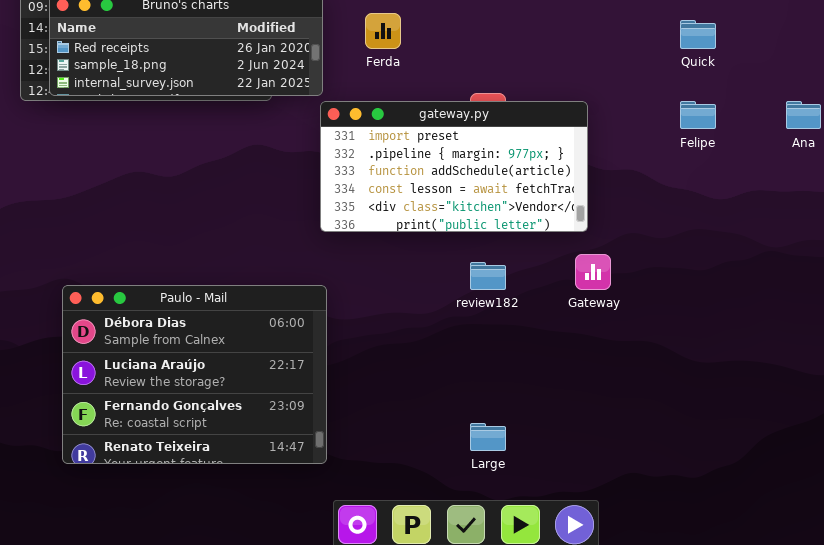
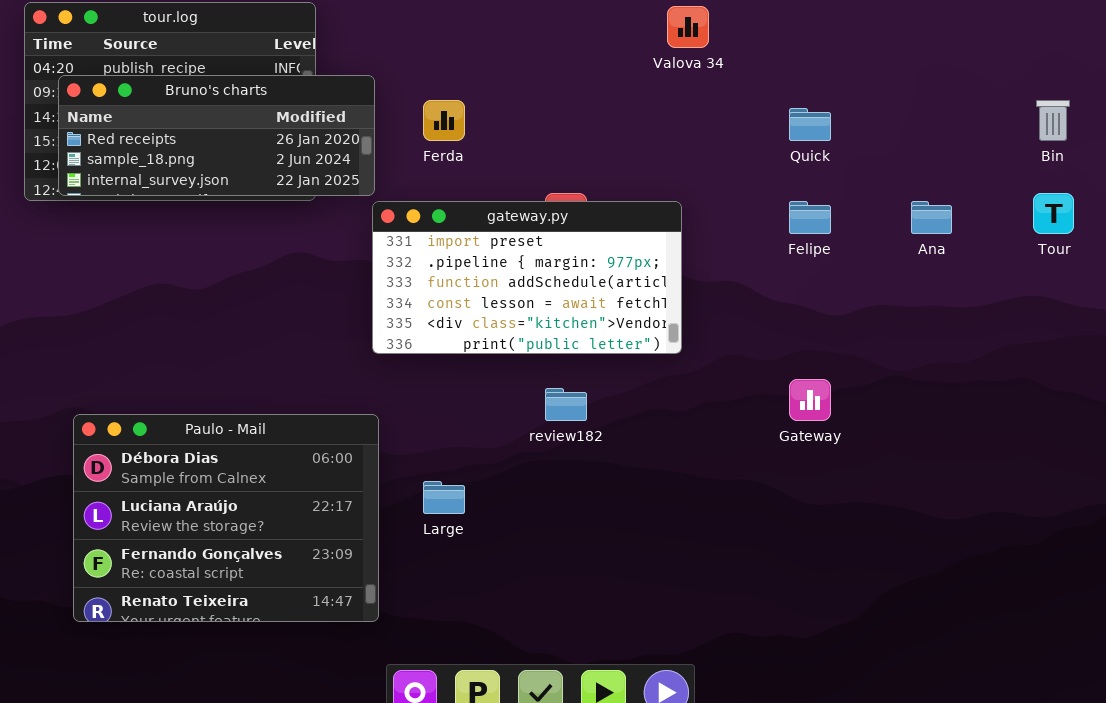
Gateway: [575,254,611,290] -> [789,379,831,421], moved
Large: [470,423,506,451] -> [423,481,465,514], moved

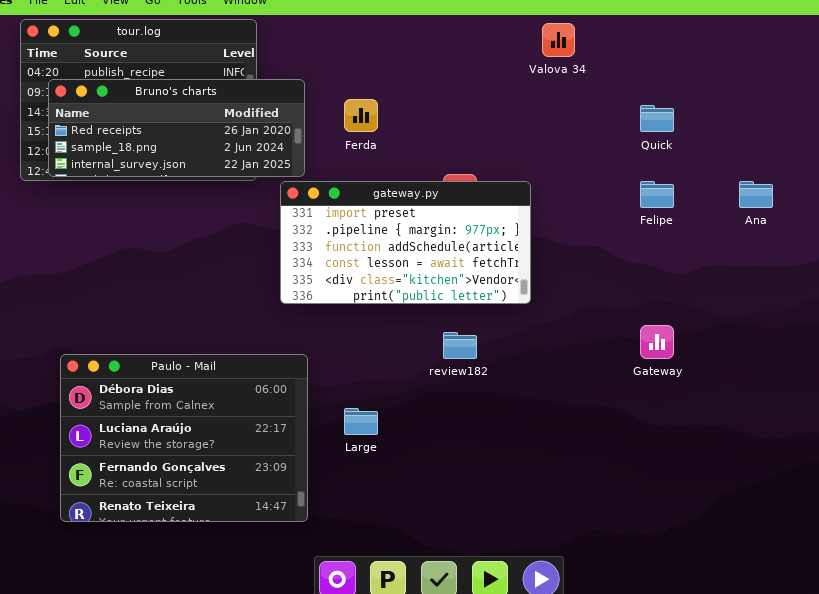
gateway.py: [372,201,682,354] -> [280,181,531,304], moved

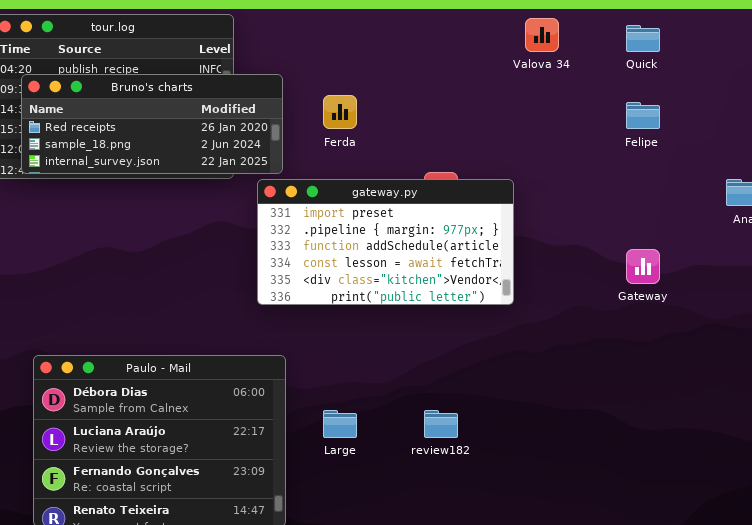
Quick: [640,105,674,132] -> [626,25,660,52], moved
Felipe: [640,181,674,208] -> [626,102,660,129], moved
Gateway: [640,325,674,359] -> [626,249,660,284], moved
review182: [443,332,477,359] -> [424,410,458,438], moved

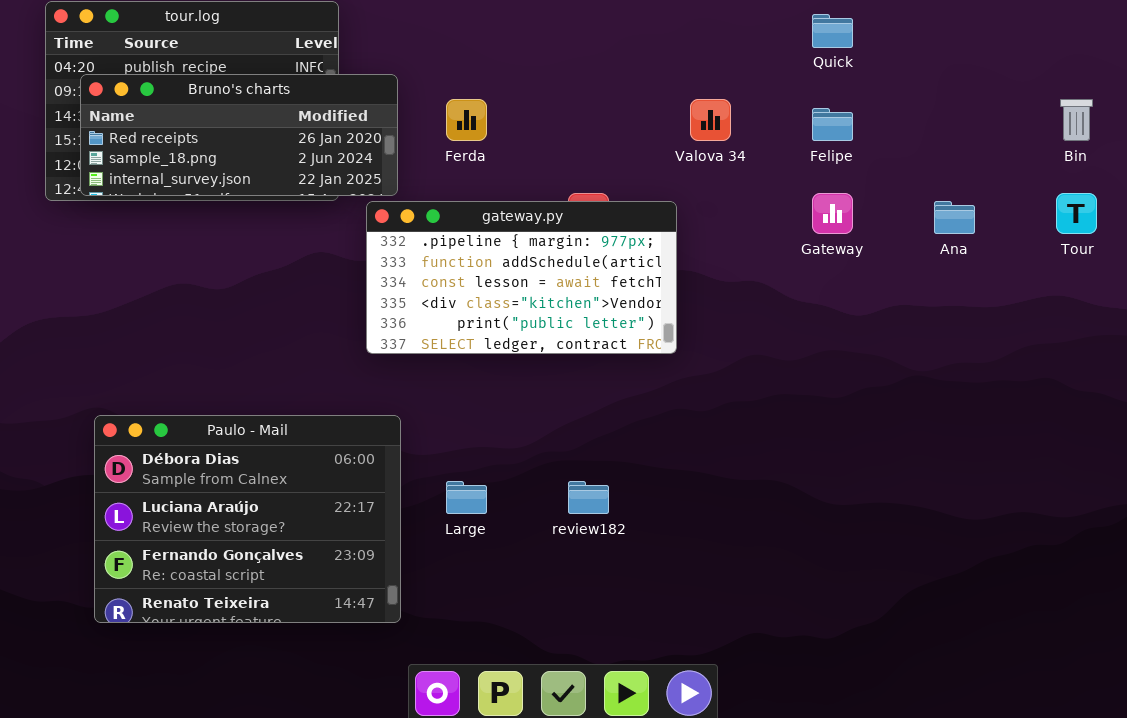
Valova 34: [525,18,559,52] -> [690,99,731,141], moved
gateway.py: [257,179,514,305] -> [366,201,677,354], scrolled down 1 row
Gateway: [626,249,660,284] -> [812,193,853,234], moved

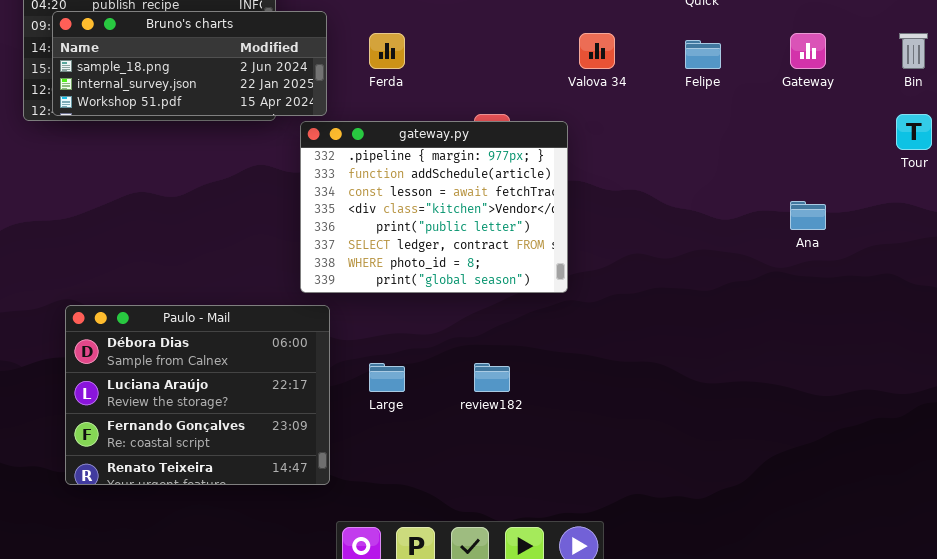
Bruno's charts: [80,74,398,196] -> [52,11,327,116], scrolled down 1 row
Gateway: [812,193,853,234] -> [790,33,826,69], moved
gateway.py: [366,201,677,354] -> [300,121,568,293], resized
Ana: [934,201,975,234] -> [790,201,826,230], moved

